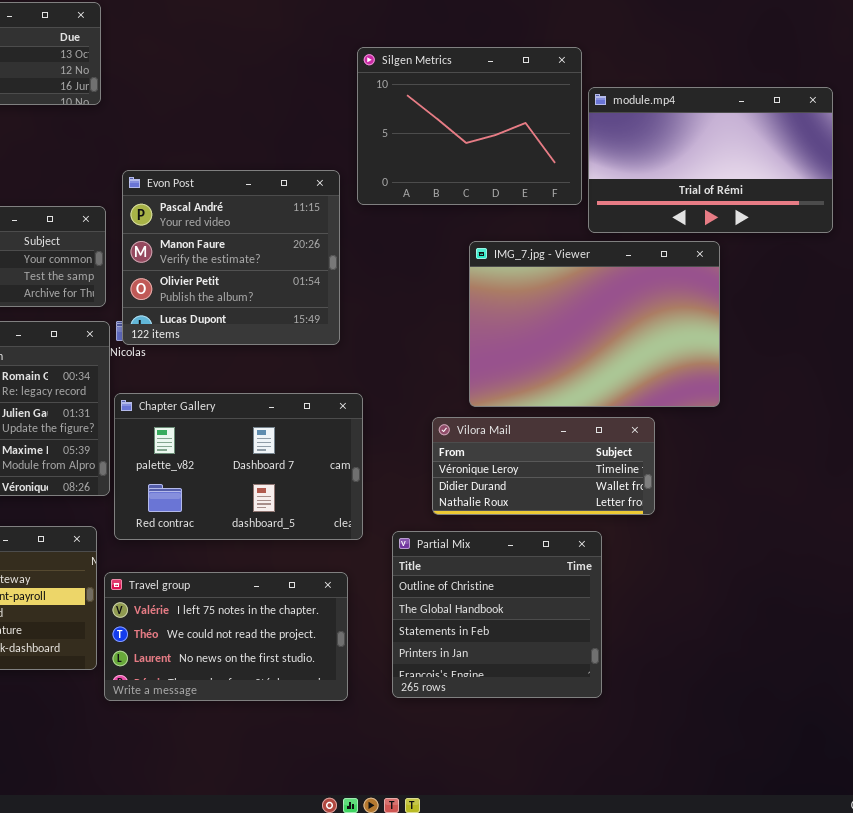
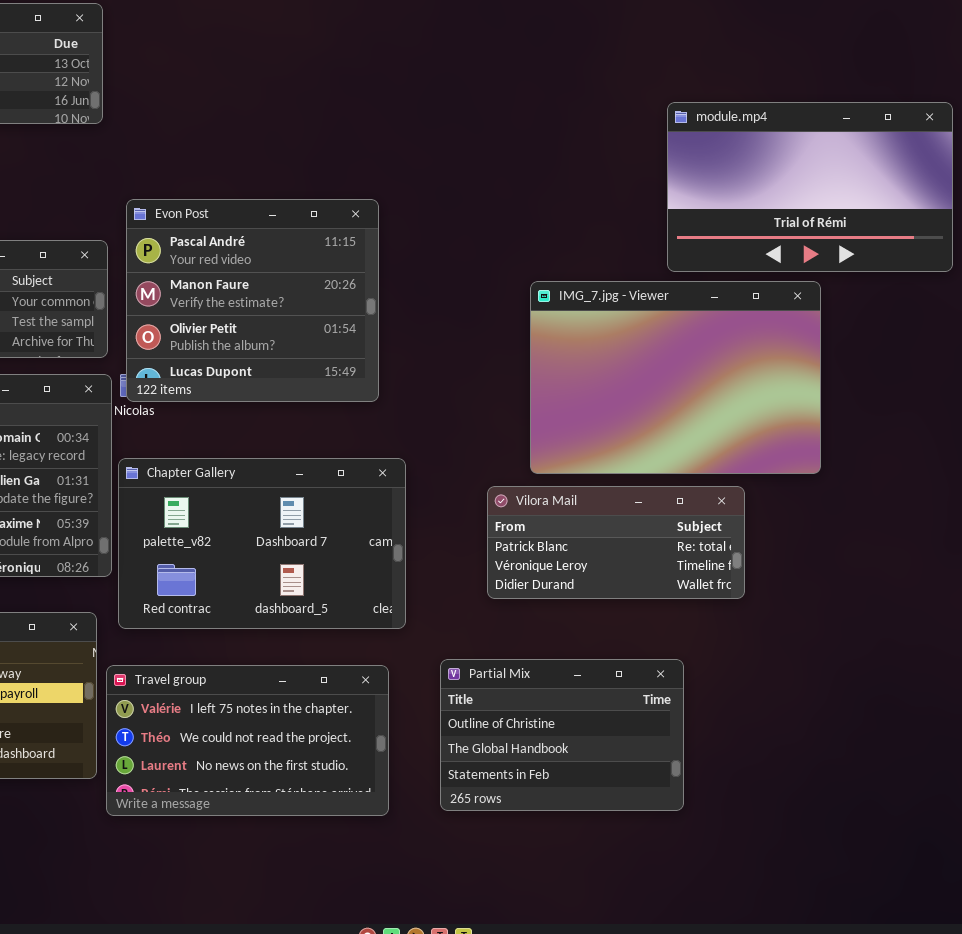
Silgen Metrics: [357,47,582,205] -> none, closed
Vilora Mail: [432,417,655,515] -> [487,486,745,599], scrolled up 1 row
Partial Mix: [392,531,602,698] -> [440,659,684,811], resized

